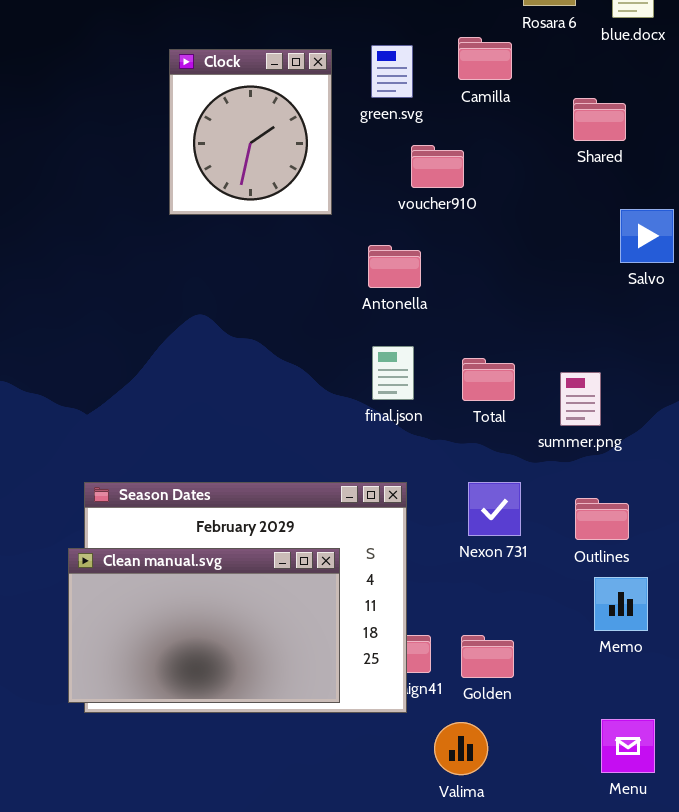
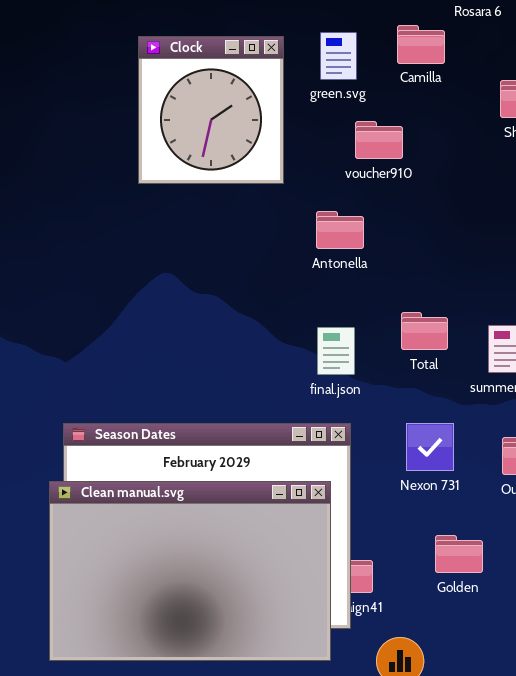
final.json: [372,346,414,400] -> [317,327,355,375], moved
Clean manual.svg: [68,548,340,703] -> [49,481,331,661], resized
Golden: [461,635,514,678] -> [435,535,483,573], moved

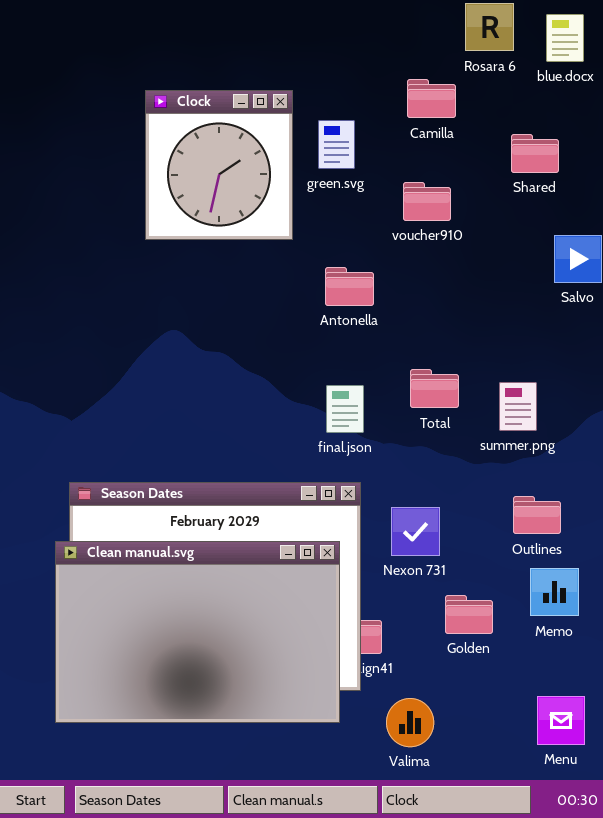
green.svg: [320,32,357,80] -> [318,120,355,169], moved
voucher910: [355,121,403,159] -> [403,182,451,221], moved
Nexon 731: [406,423,454,471] -> [391,507,440,556], moved

